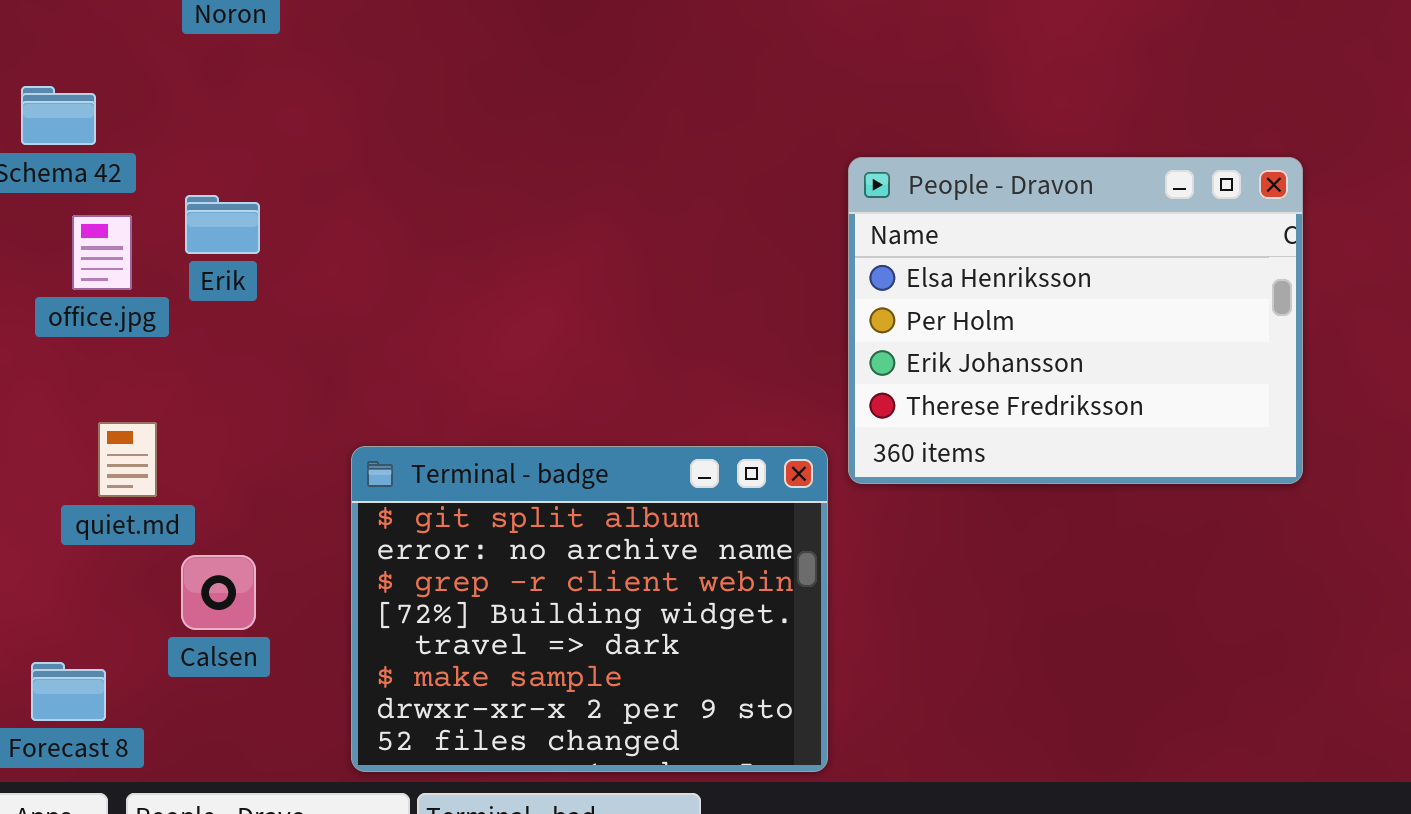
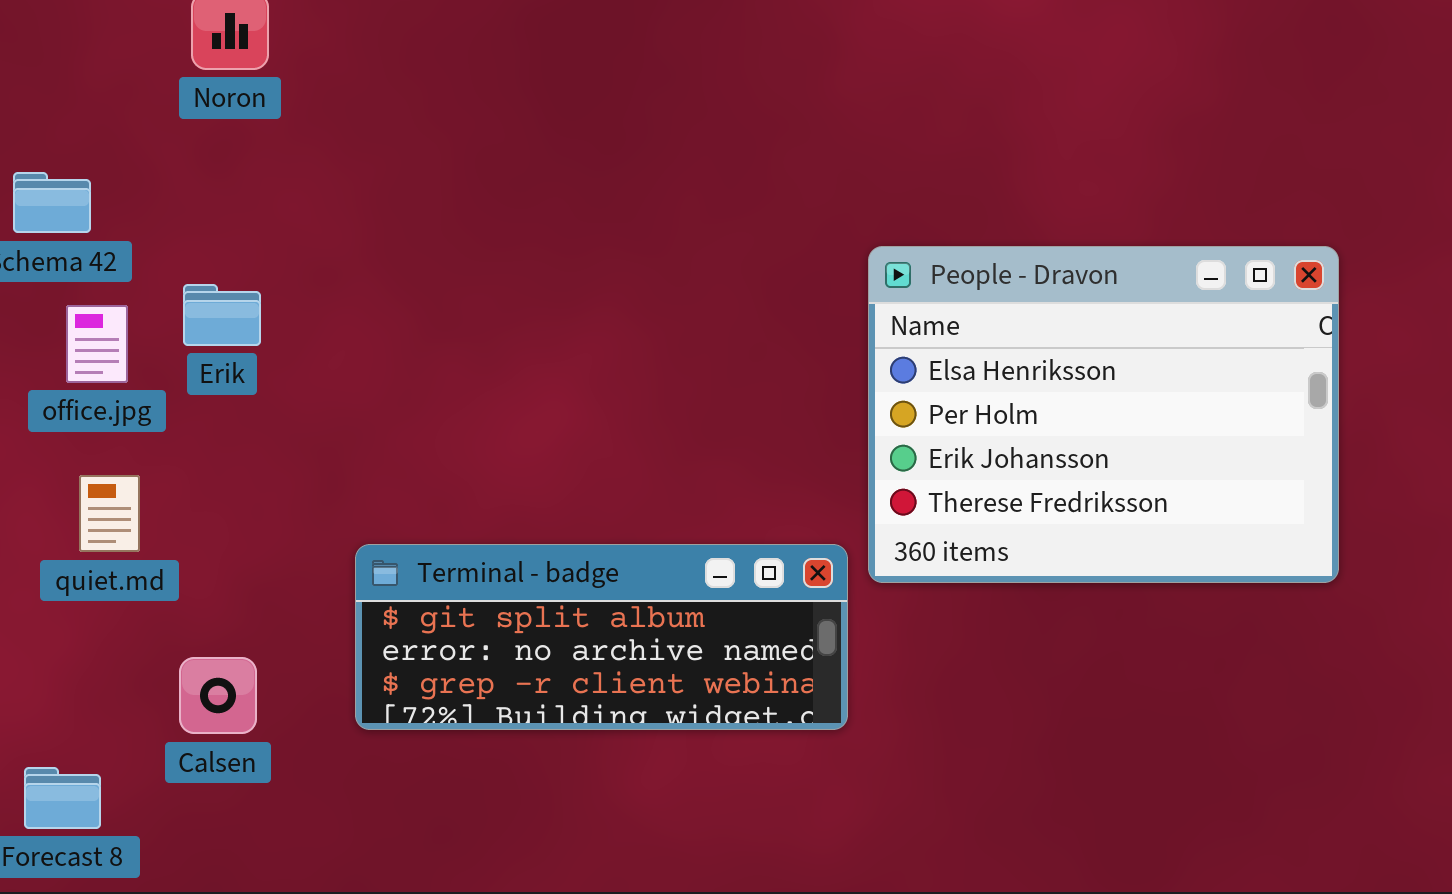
quiet.md: [98,422,157,497] -> [79,475,140,552], moved
Terminal - badge: [351,446,828,772] -> [355,544,848,730], resized

